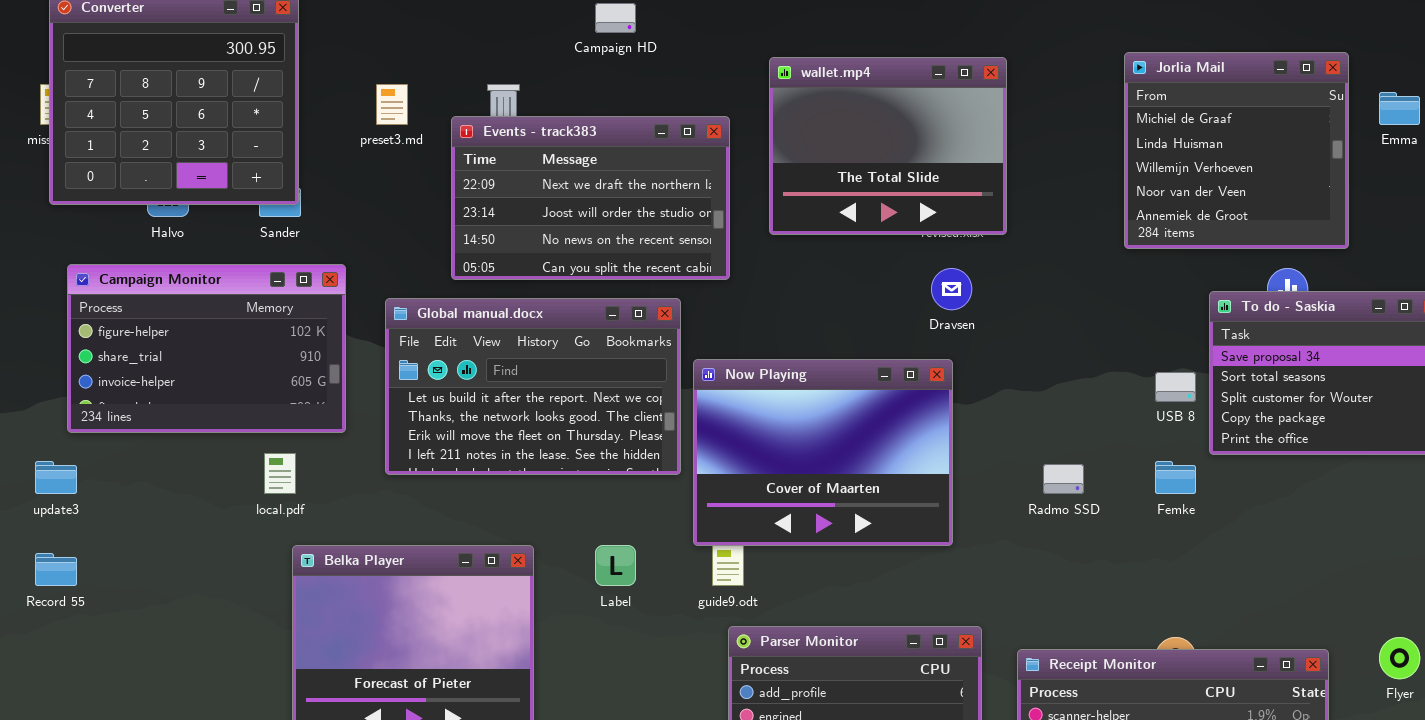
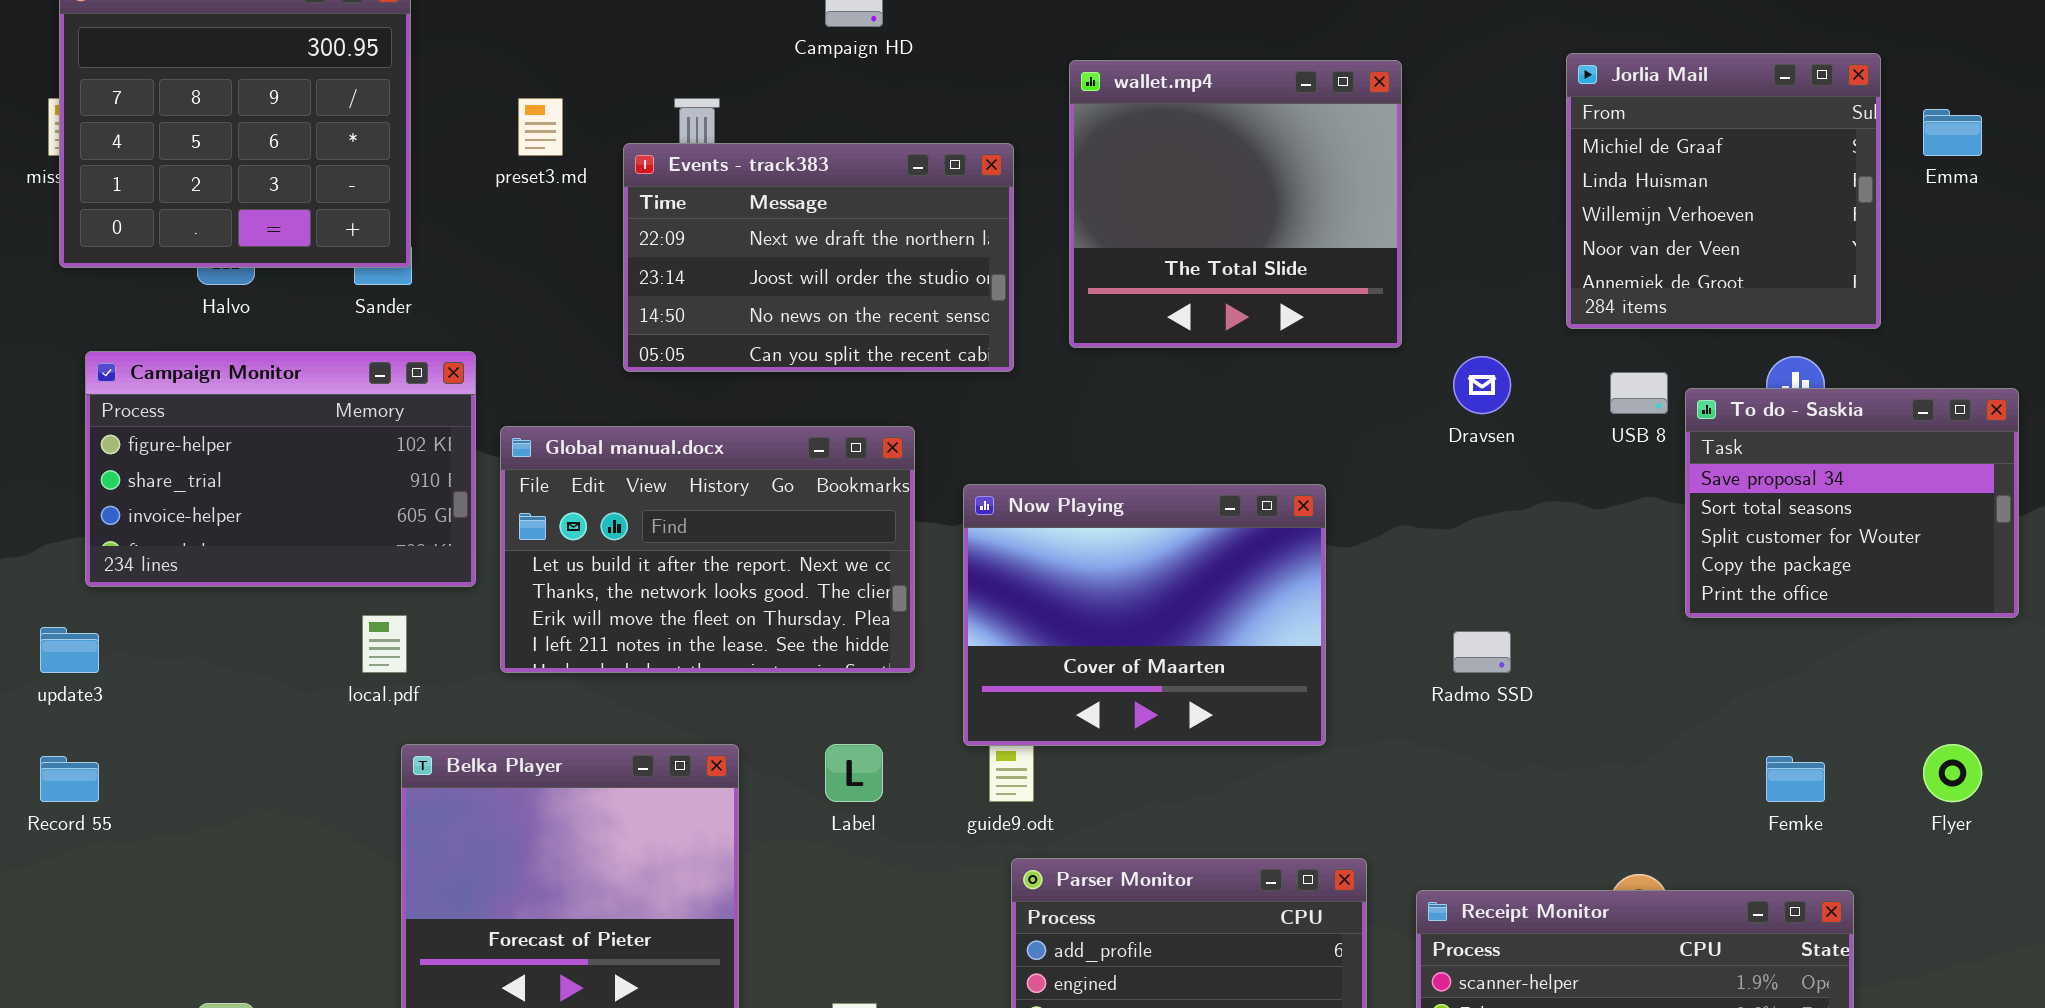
wallet.mp4: [769,57,1007,235] -> [1069,60,1402,348], resized
Dravsen: [931,268,972,310] -> [1453,356,1511,414], moved
Global manual.docx: [385,298,681,475] -> [500,426,915,673], moved
USB 8: [1155,372,1196,402] -> [1610,372,1668,414], moved
Femke: [1155,461,1196,494] -> [1766,756,1825,802], moved
Flyer: [1379,637,1420,679] -> [1923,744,1982,802], moved

